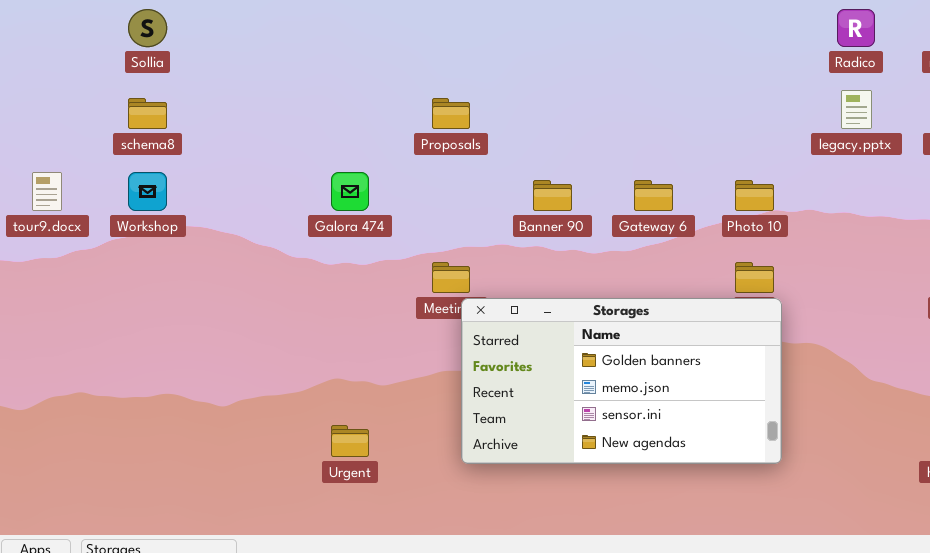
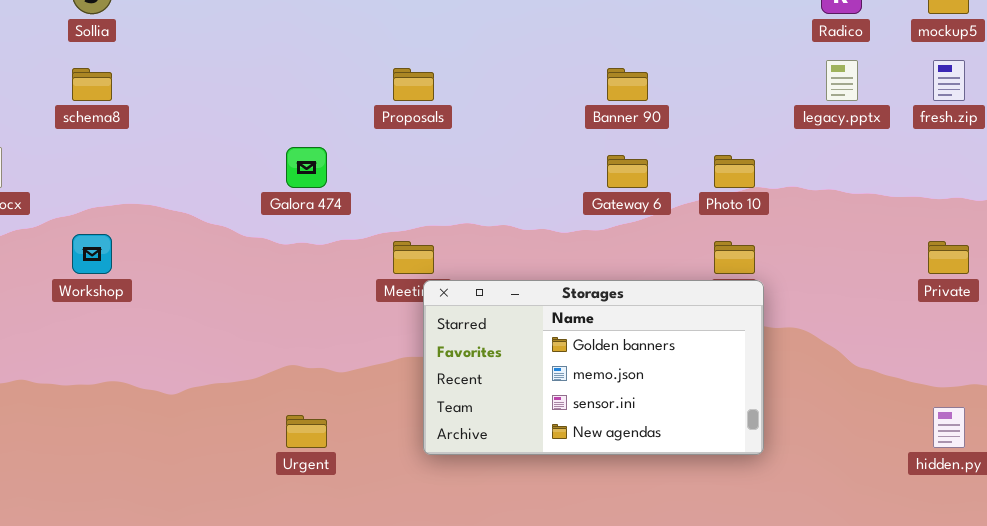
Workshop: [128,172,167,211] -> [72,234,112,274], moved
Banner 90: [533,180,572,211] -> [607,68,648,101], moved

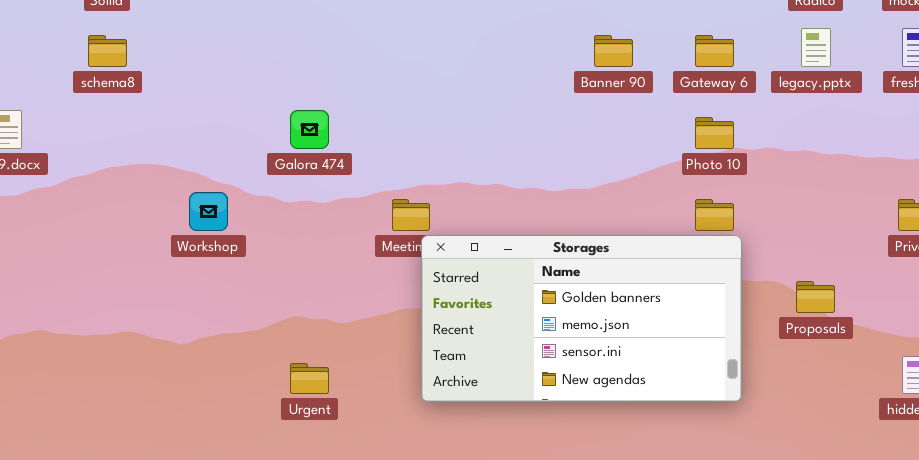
Proposals: [393,68,434,101] -> [796,281,835,313], moved
Gateway 6: [607,155,648,188] -> [695,35,734,67], moved
Workshop: [72,234,112,274] -> [189,192,228,231], moved

